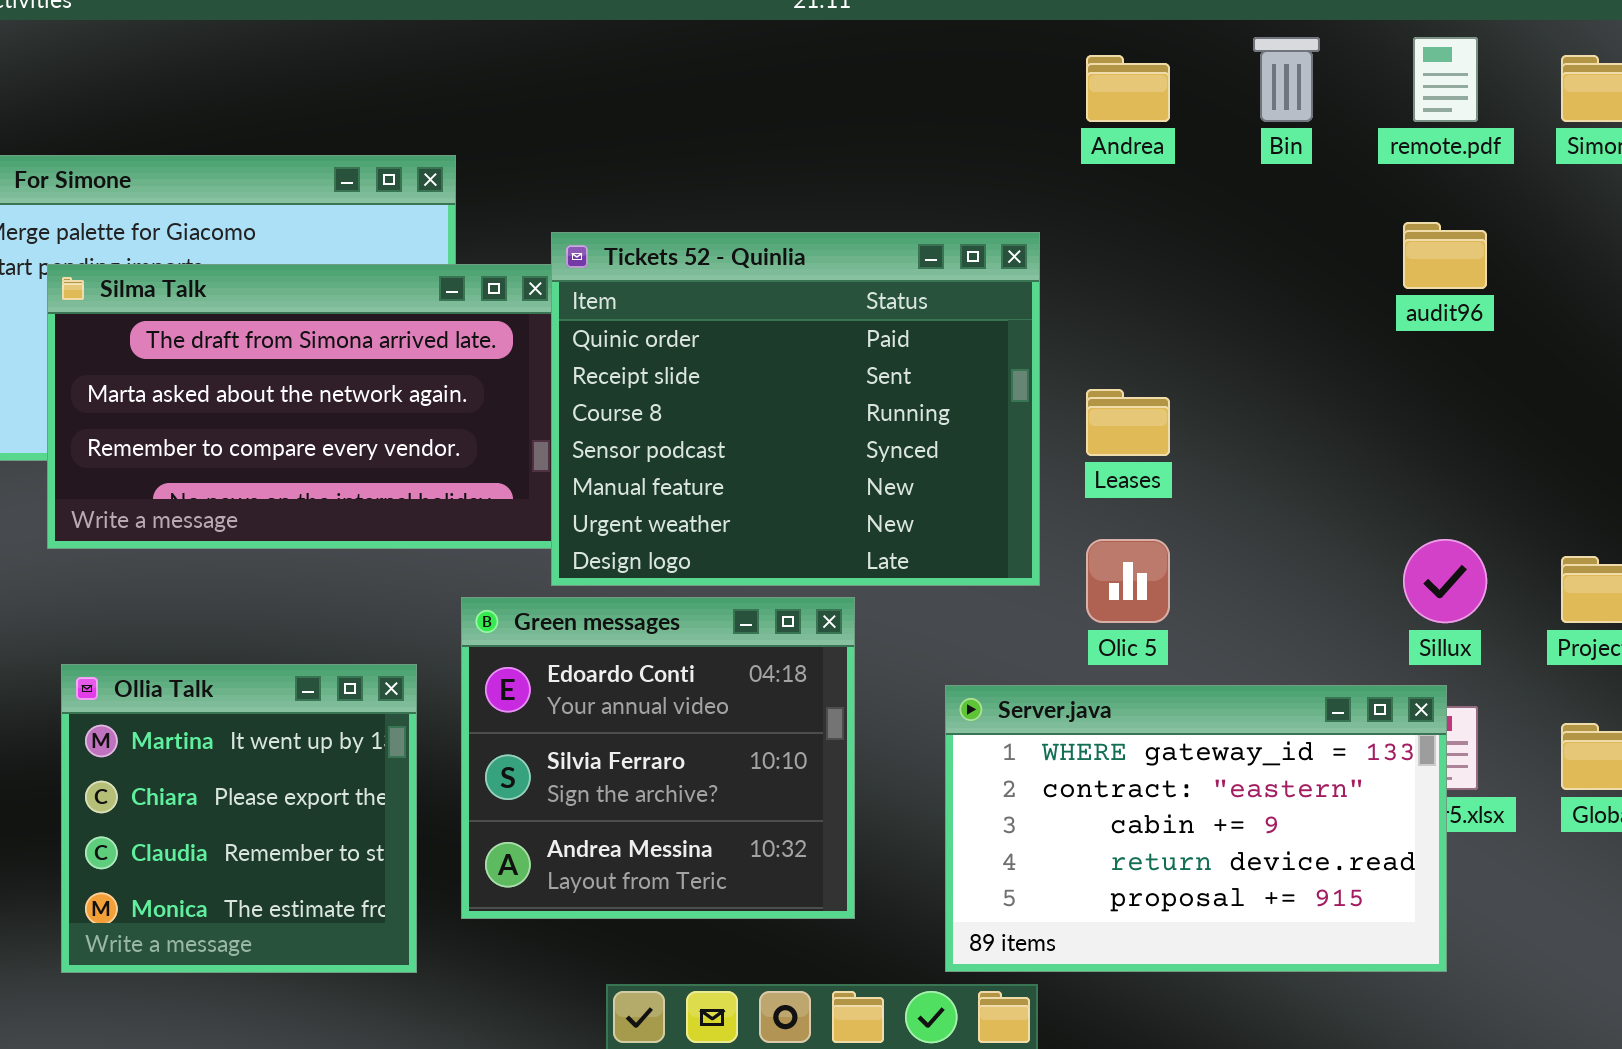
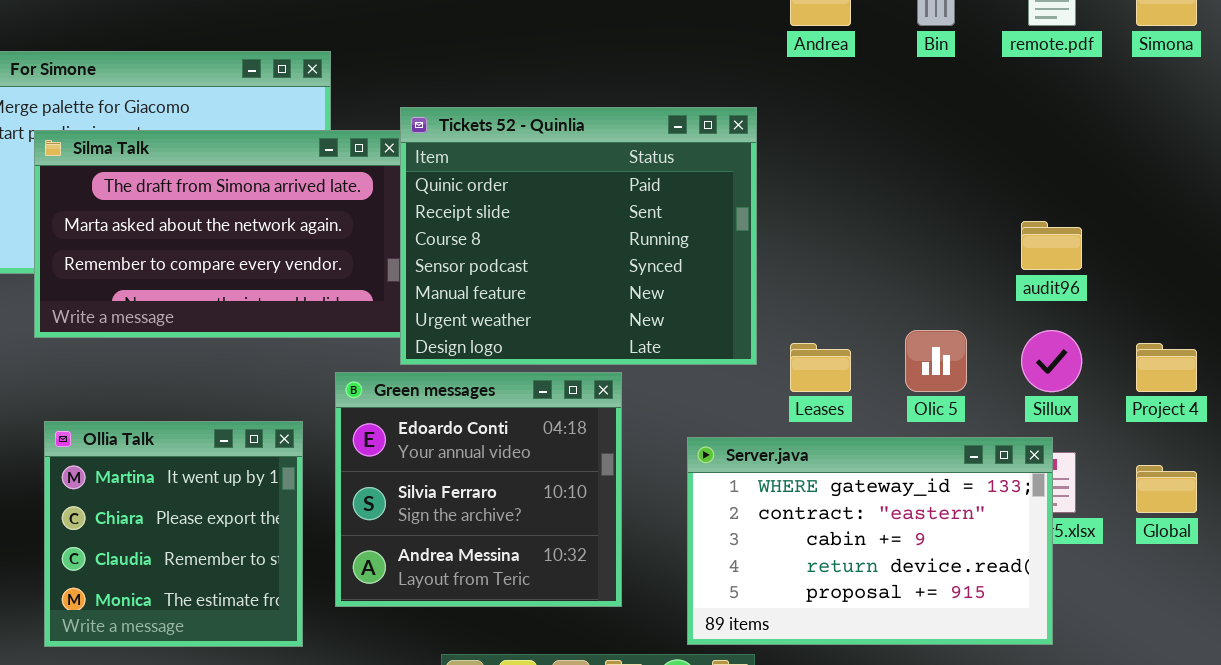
audit96: [1403,222,1487,289] -> [1021,221,1082,270], moved
Leases: [1086,389,1170,456] -> [790,343,851,392], moved
Olic 5: [1086,539,1170,623] -> [905,330,967,392], moved

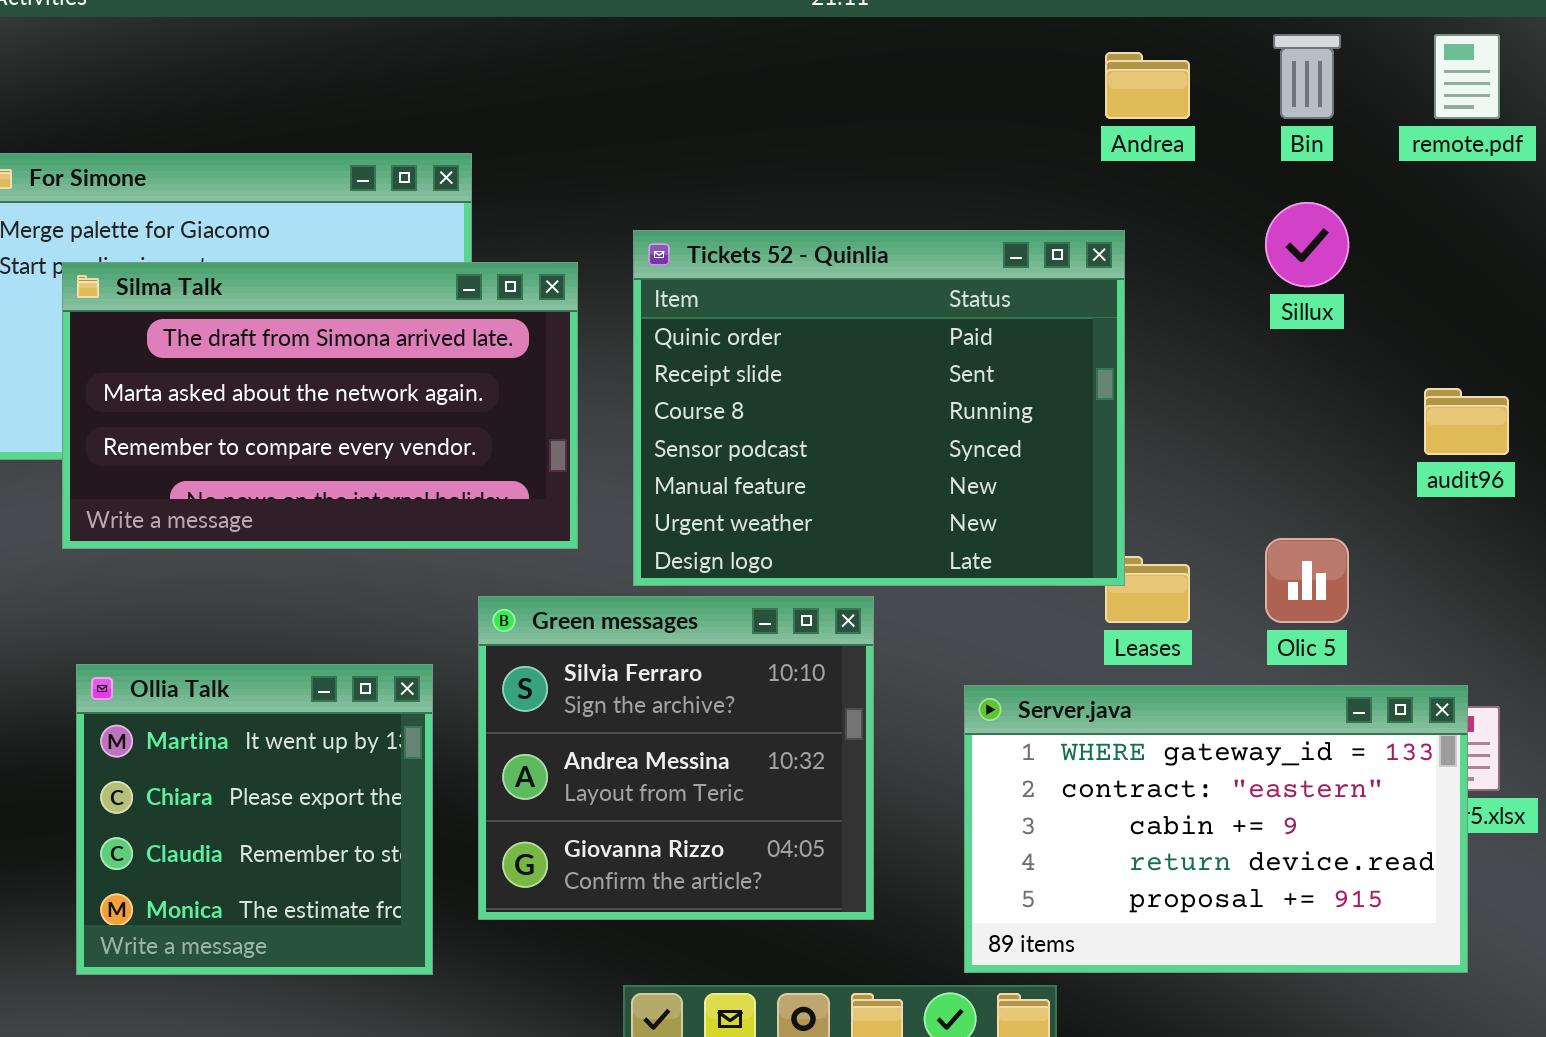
Tickets 52 - Quinlia: [400,107,757,365] -> [633,230,1125,586], moved
Sillux: [1021,330,1082,392] -> [1265,202,1349,287], moved
Green messages: [335,372,622,607] -> [478,596,874,920], scrolled down 1 row

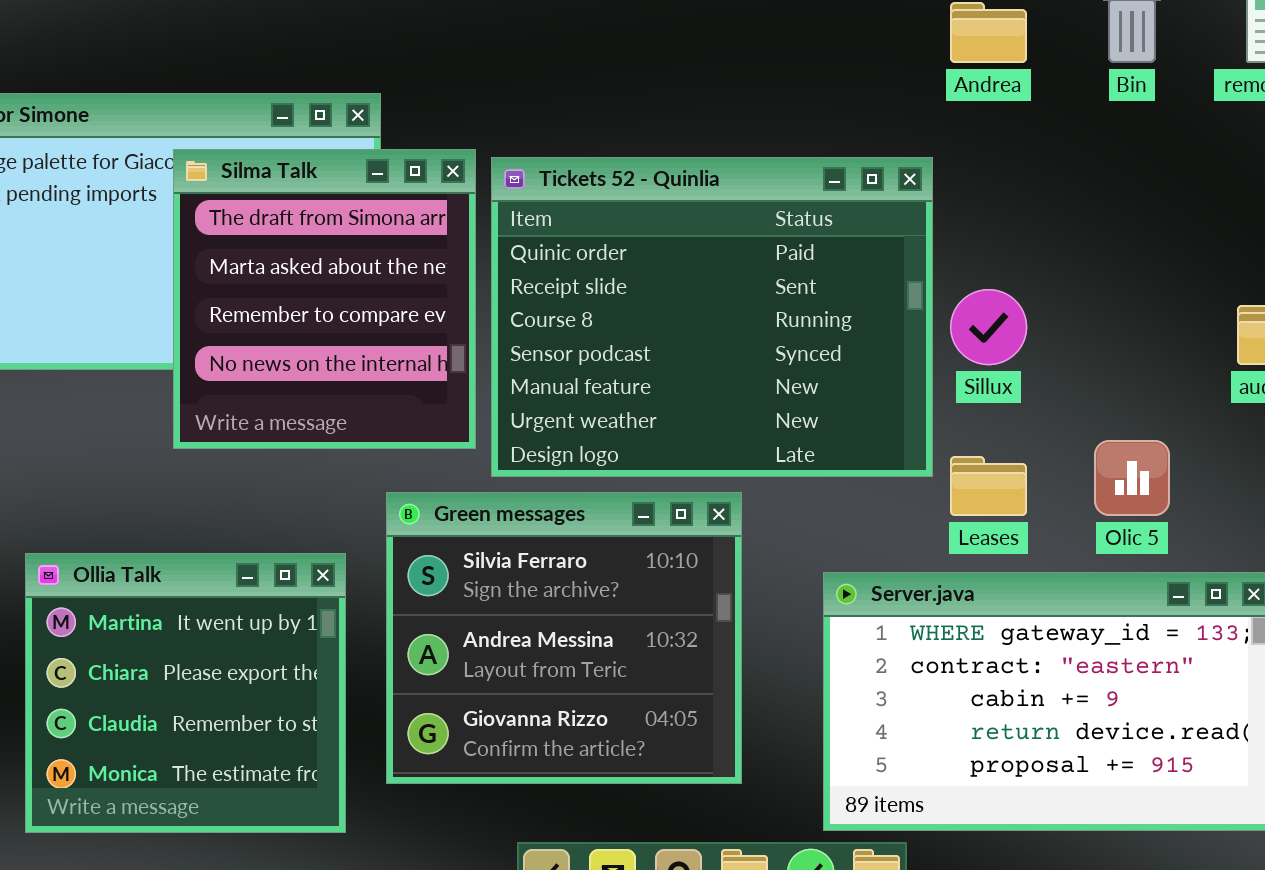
Sillux: [1265,202,1349,287] -> [950,289,1027,365], moved
Tickets 52 - Quinlia: [633,230,1125,586] -> [491,157,933,477], moved
Silma Talk: [62,262,578,549] -> [173,149,476,449], resized

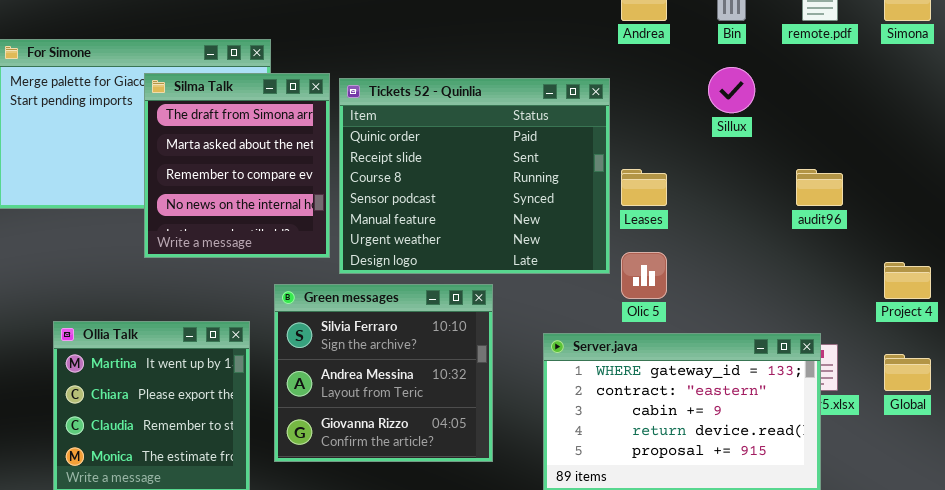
Sillux: [950,289,1027,365] -> [708,67,755,113], moved
Olic 5: [1094,440,1170,516] -> [621,252,667,299], moved
Leases: [950,456,1027,516] -> [621,169,667,206], moved

